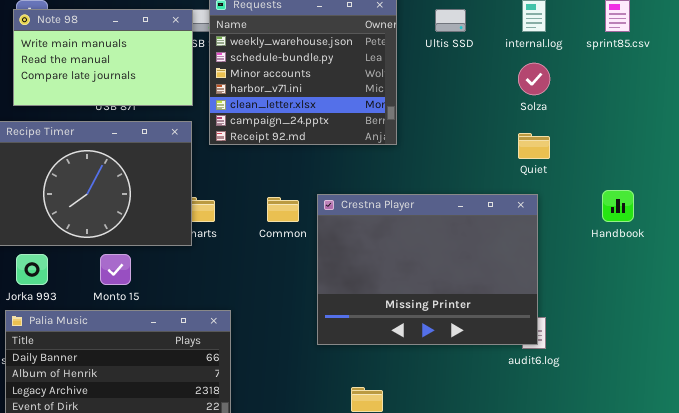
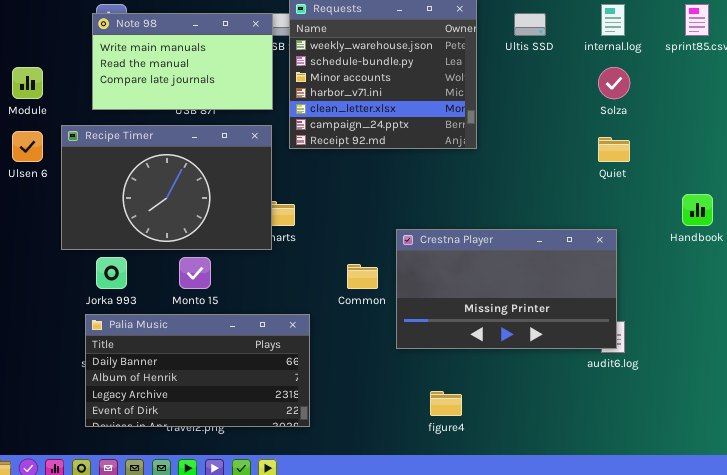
Crestna Player: [317,194,538,345] -> [396,229,617,349], resized
Common: [267,197,299,222] -> [347,264,378,289], moved

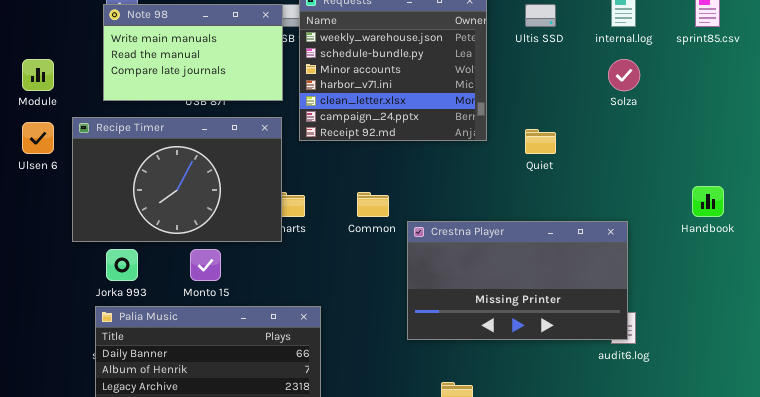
Quiet: [598,137,630,162] -> [525,129,556,154], moved
Common: [347,264,378,289] -> [357,192,389,217], moved

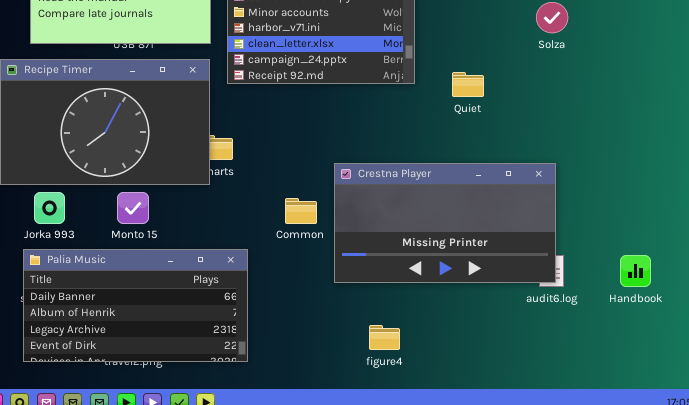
Handbook: [692,186,724,217] -> [620,255,651,287], moved
Common: [357,192,389,217] -> [285,198,317,224], moved

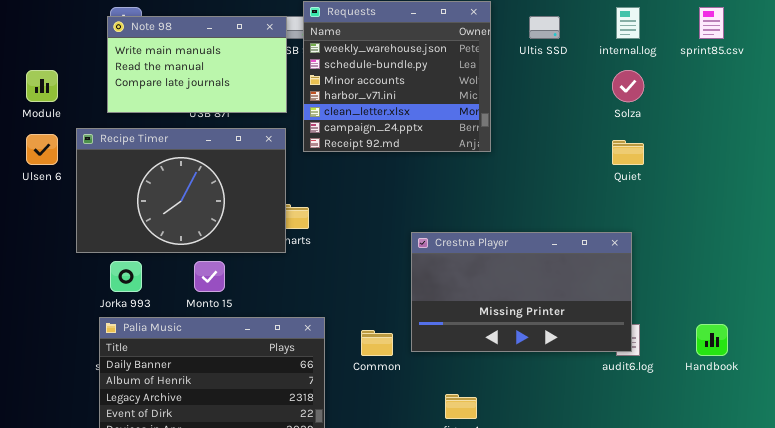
Quiet: [452,72,484,97] -> [612,140,644,165], moved
Common: [285,198,317,224] -> [361,330,393,356], moved

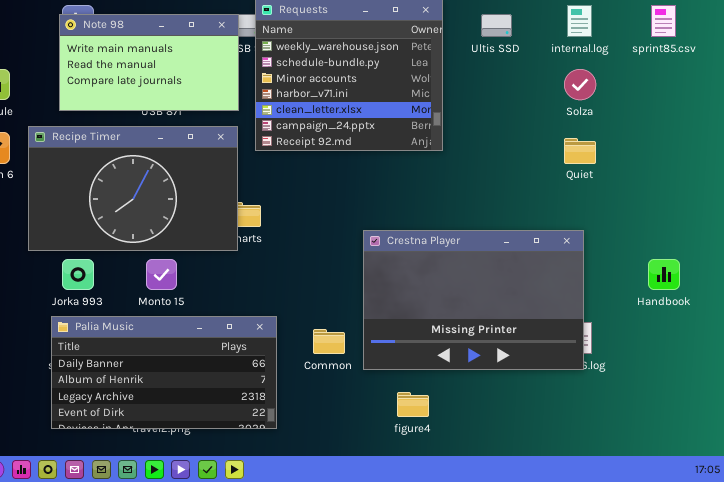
Crestna Player: [411,232,632,352] -> [363,230,584,370], resized
Handbook: [696,324,728,356] -> [648,259,680,290], moved

